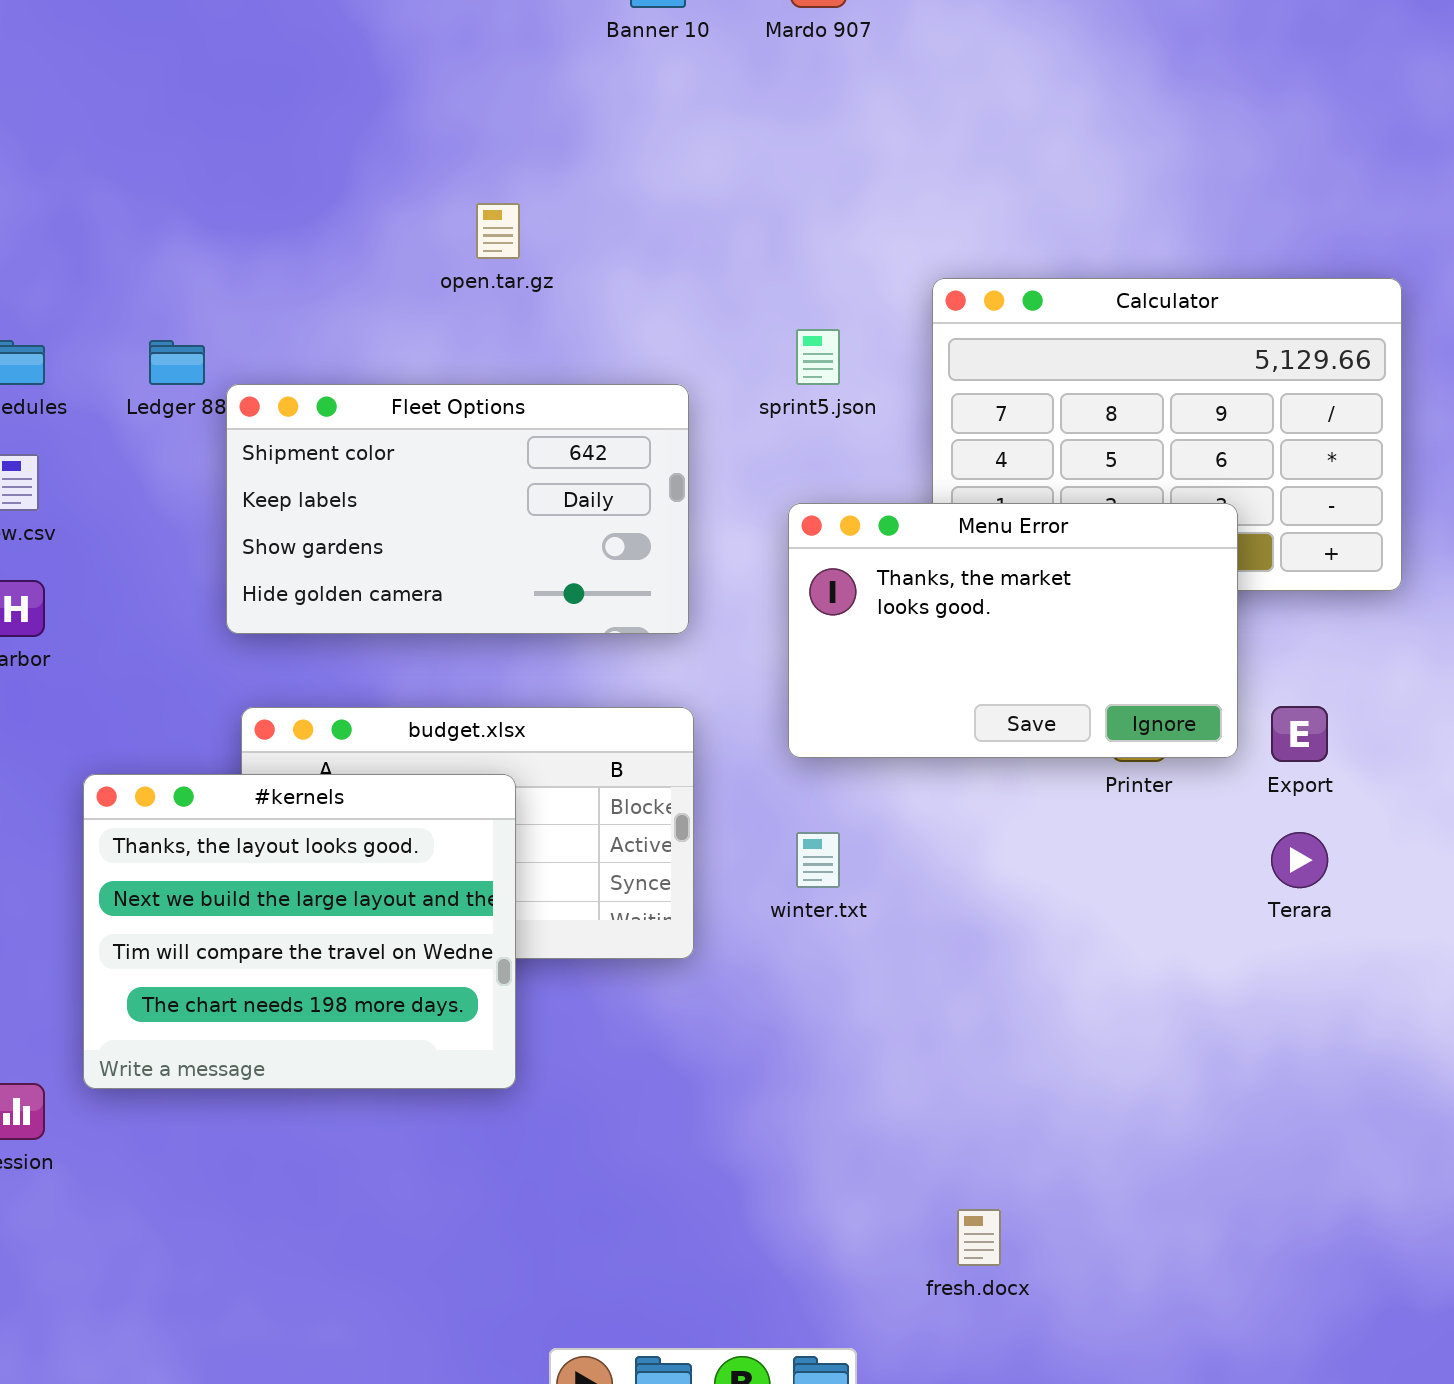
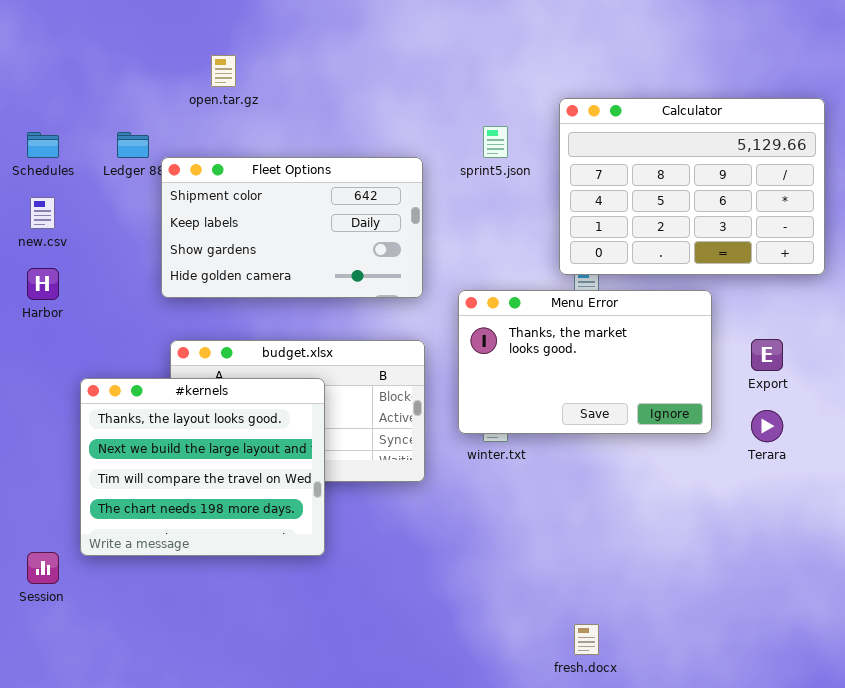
open.tar.gz: [476,203,520,259] -> [211,55,236,87], moved
Menu Error: [788,503,1238,758] -> [458,290,712,434], moved

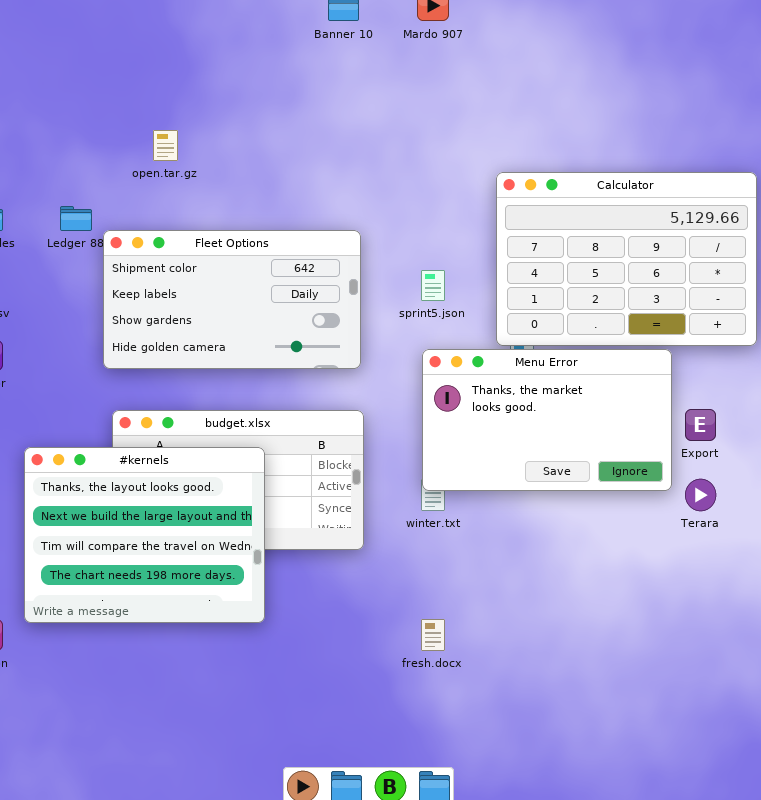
sprint5.json: [483,126,508,158] -> [421,270,445,301], moved
Menu Error: [458,290,712,434] -> [422,349,672,491], moved
fresh.docx: [574,624,599,655] -> [421,619,445,651], moved

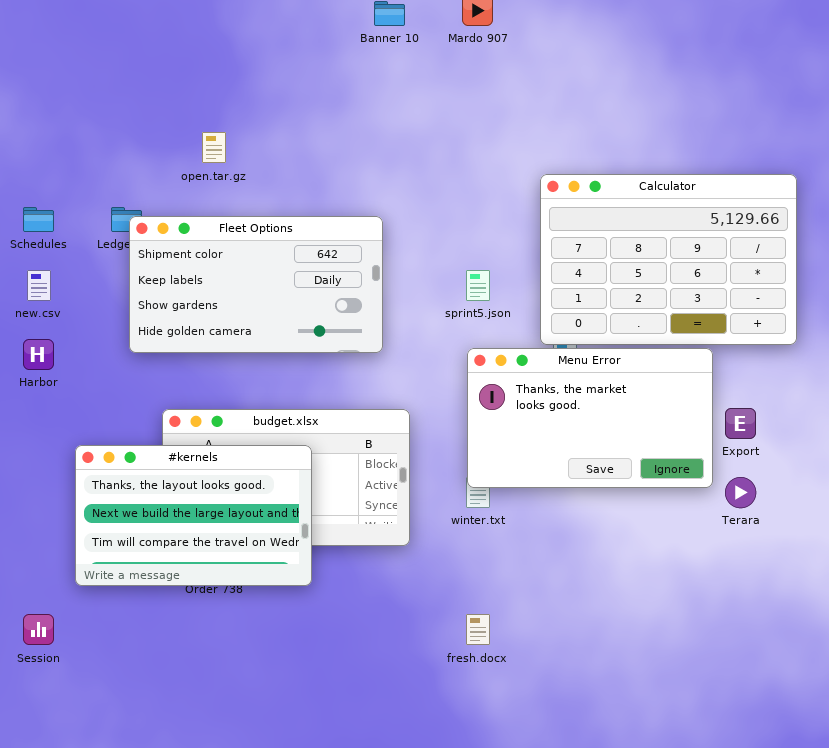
Fleet Options: [103,230,361,369] -> [129,216,383,353], moved
#kernels: [24,447,265,623] -> [75,445,312,586], resized

